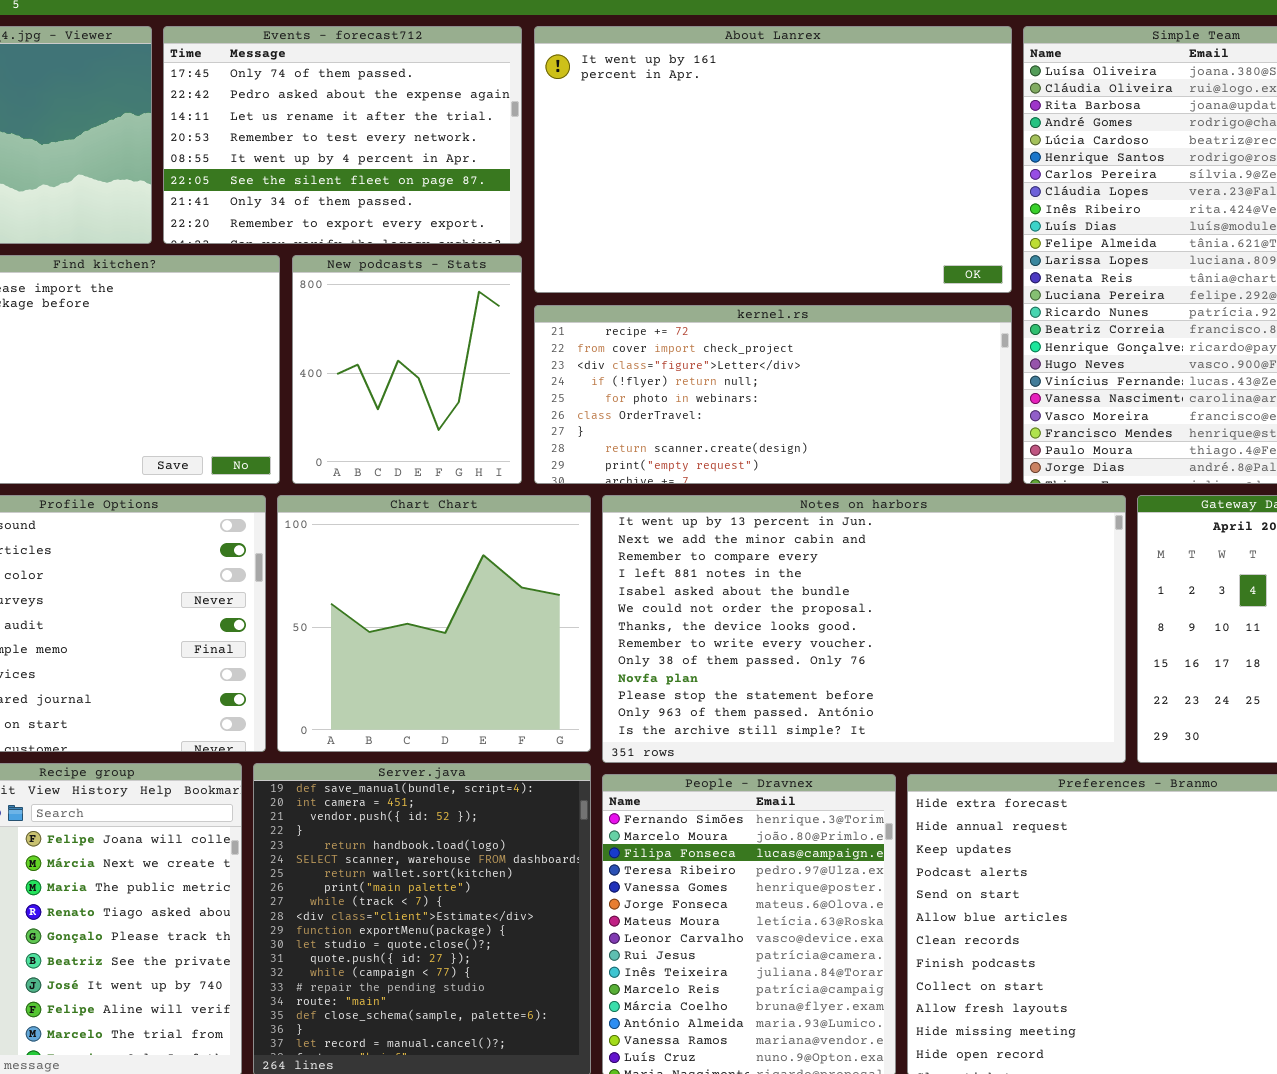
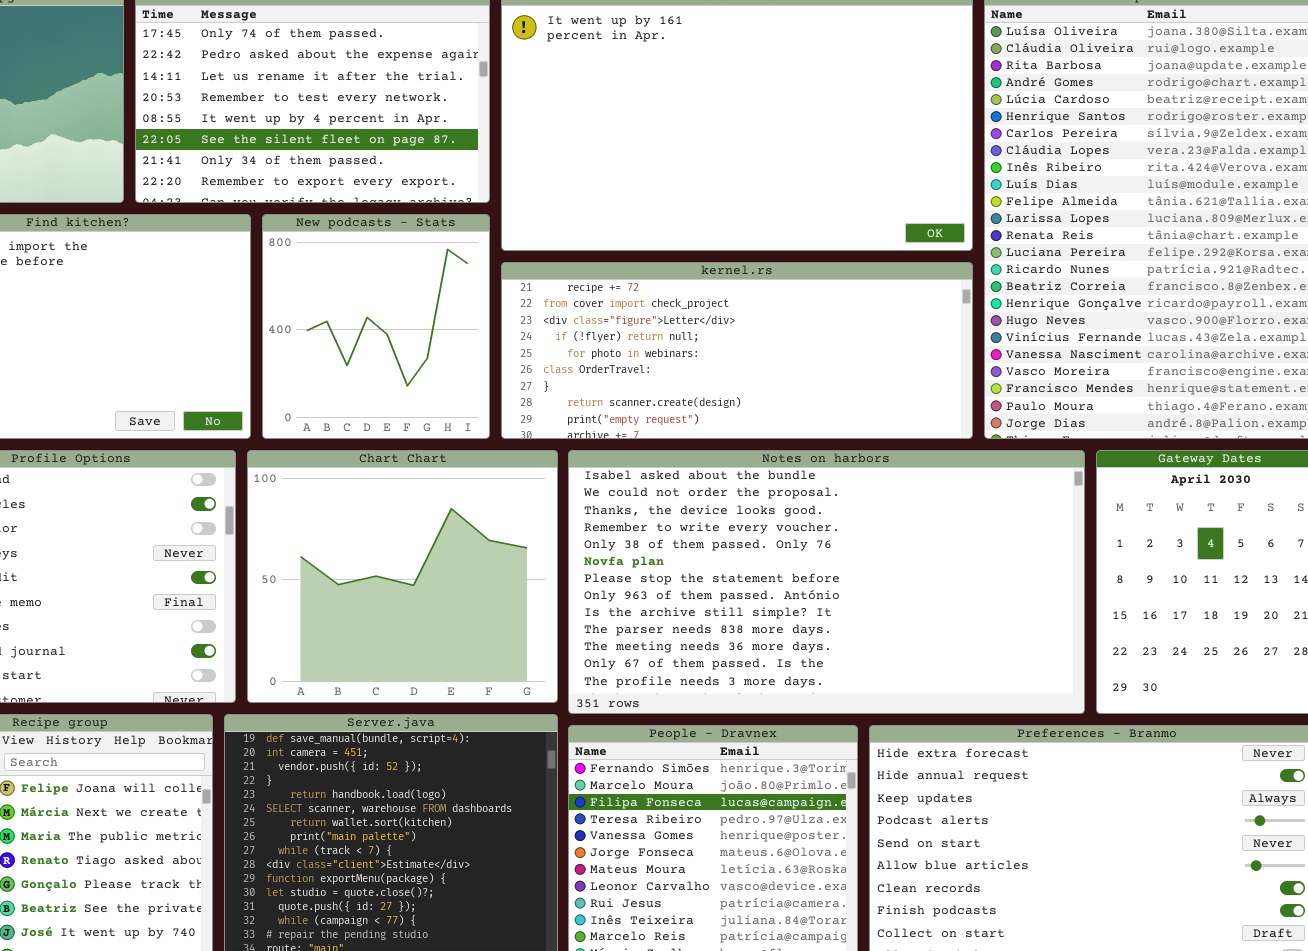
Notes on harbors: [602,495,1126,763] -> [568,450,1085,714], scrolled down 4 rows

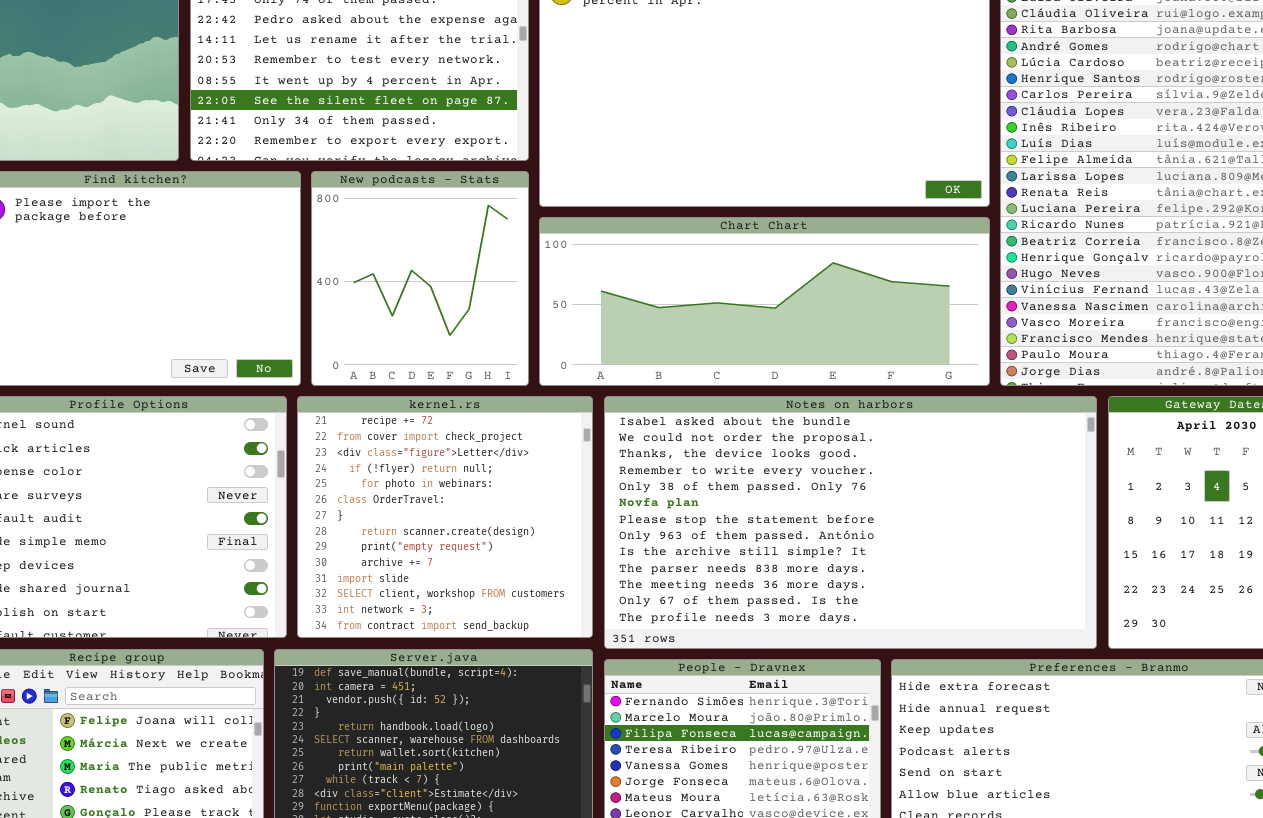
kernel.rs: [501,262,973,439] -> [297,396,593,638], moved, resized
Chart Chart: [247,450,558,703] -> [539,217,990,386], moved, resized

